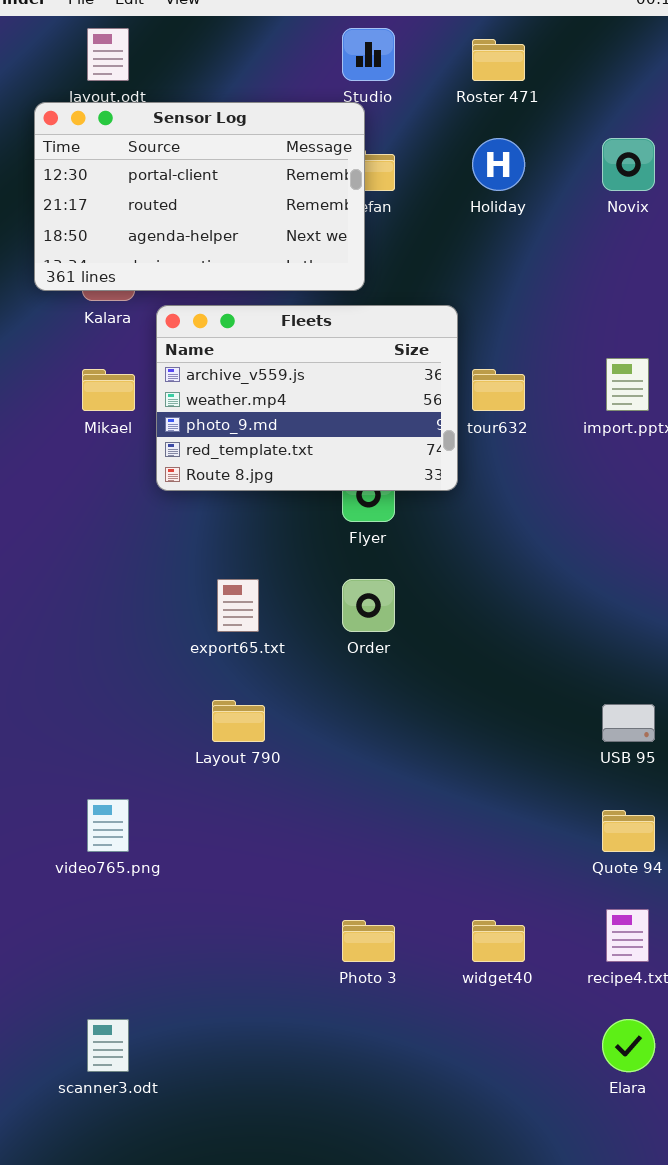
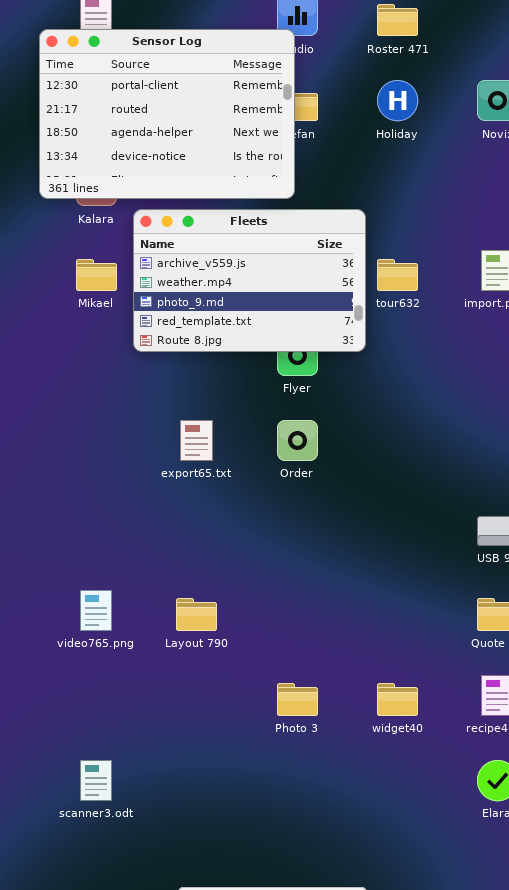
Sensor Log: [34,102,365,291] -> [39,29,295,199], resized
Layout 790: [212,700,265,742] -> [176,598,217,631], moved

